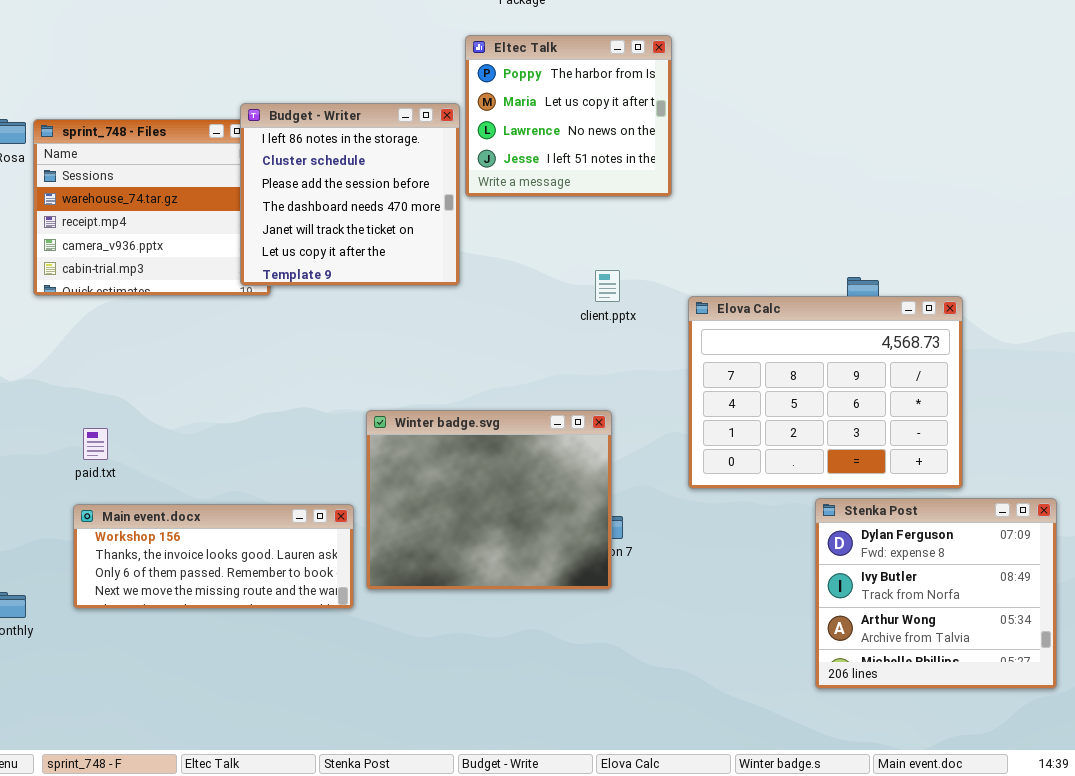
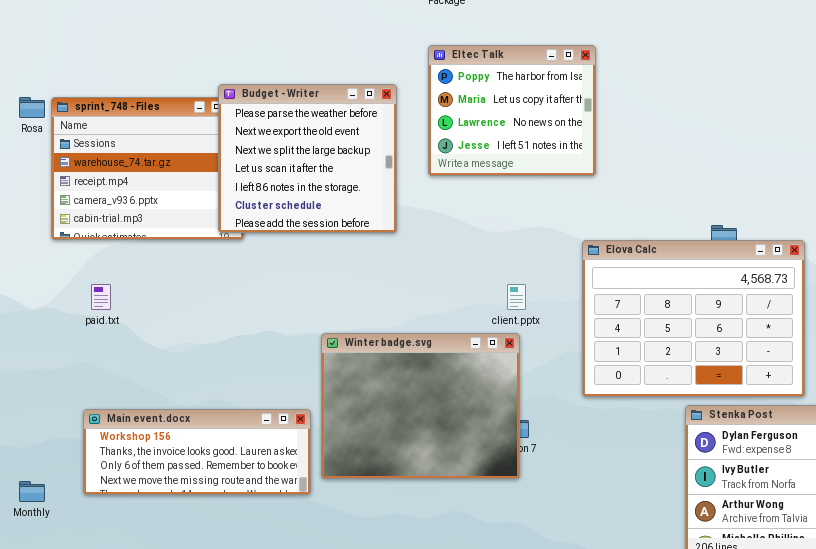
Eltec Talk: [465,35,672,197] -> [428,45,596,176], moved
Budget - Writer: [240,103,460,286] -> [218,84,397,233], scrolled up 4 rows
client.pptx: [595,270,620,302] -> [507,284,526,310], moved
paid.txt: [83,428,108,460] -> [91,284,111,310], moved

